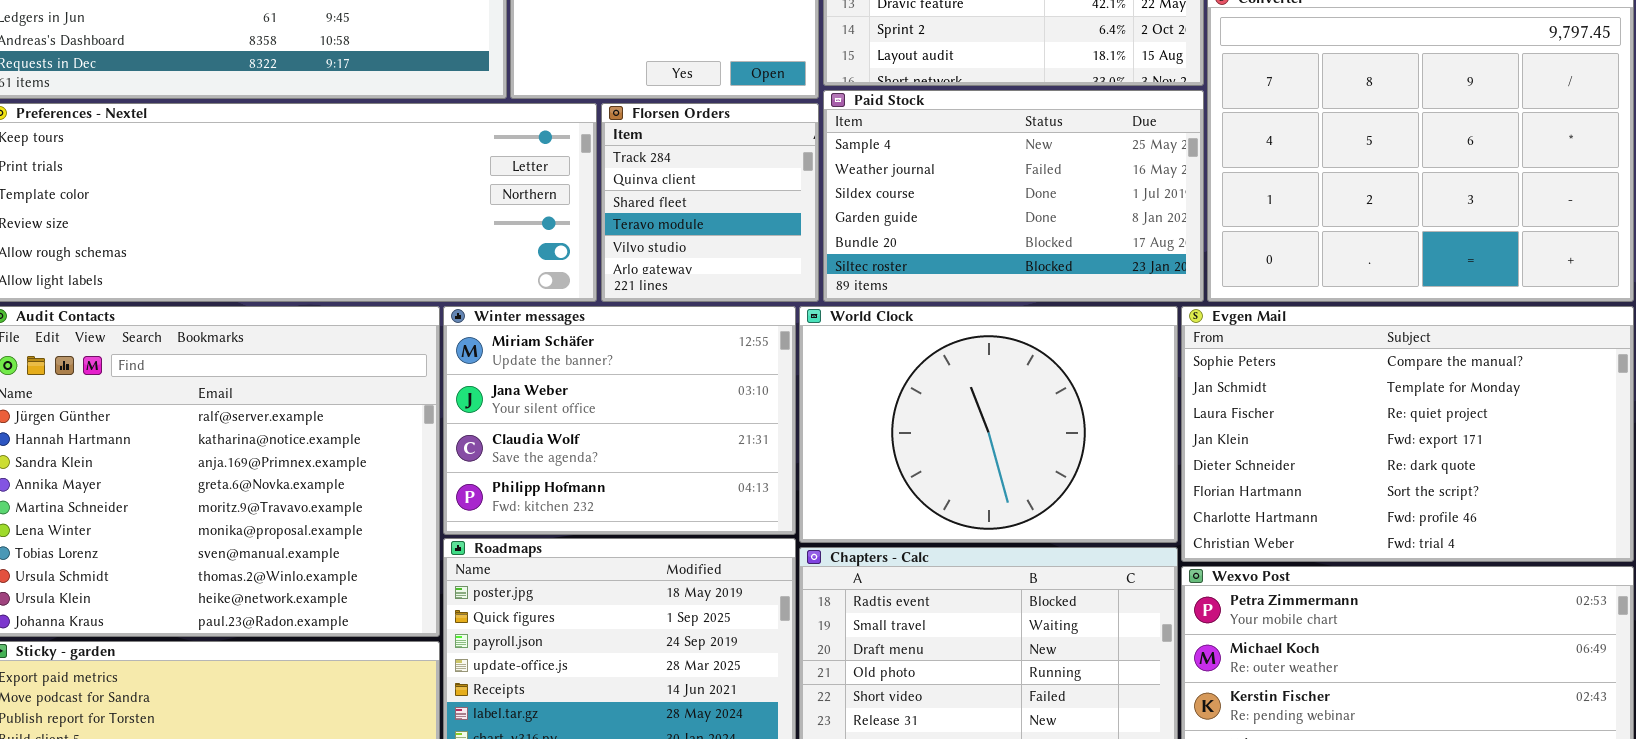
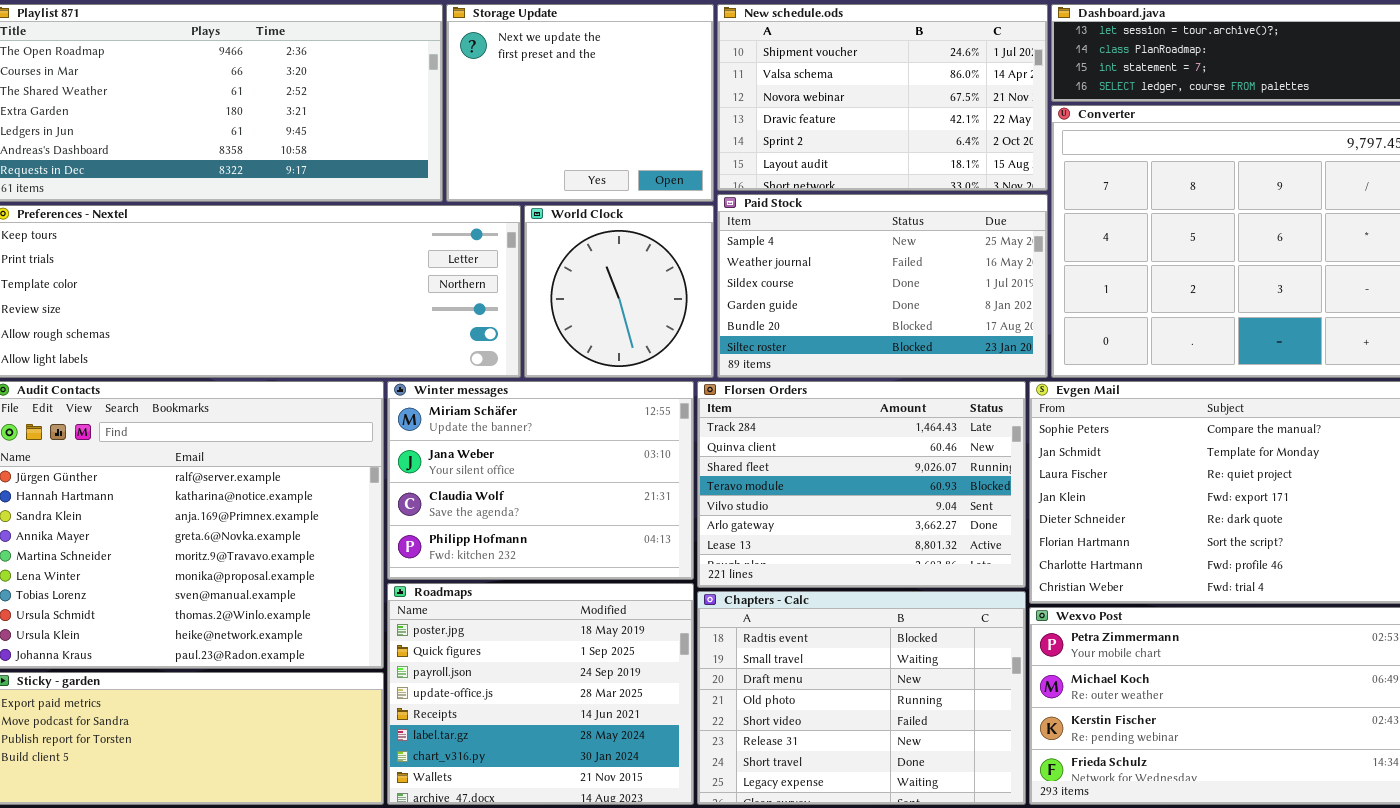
Florsen Orders: [601,103,819,302] -> [697,381,1026,588], moved, resized
World Clock: [799,306,1178,543] -> [524,205,714,378], moved, resized

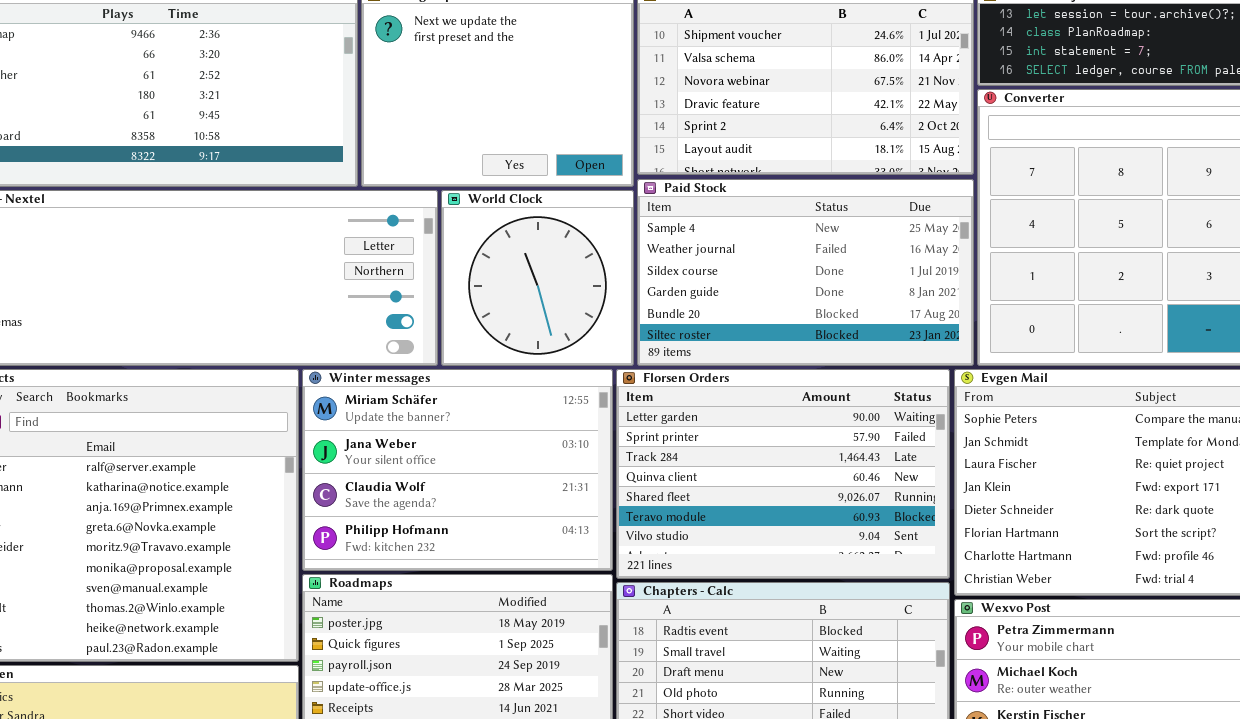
Florsen Orders: [697,381,1026,588] -> [616,369,950,579], scrolled up 2 rows

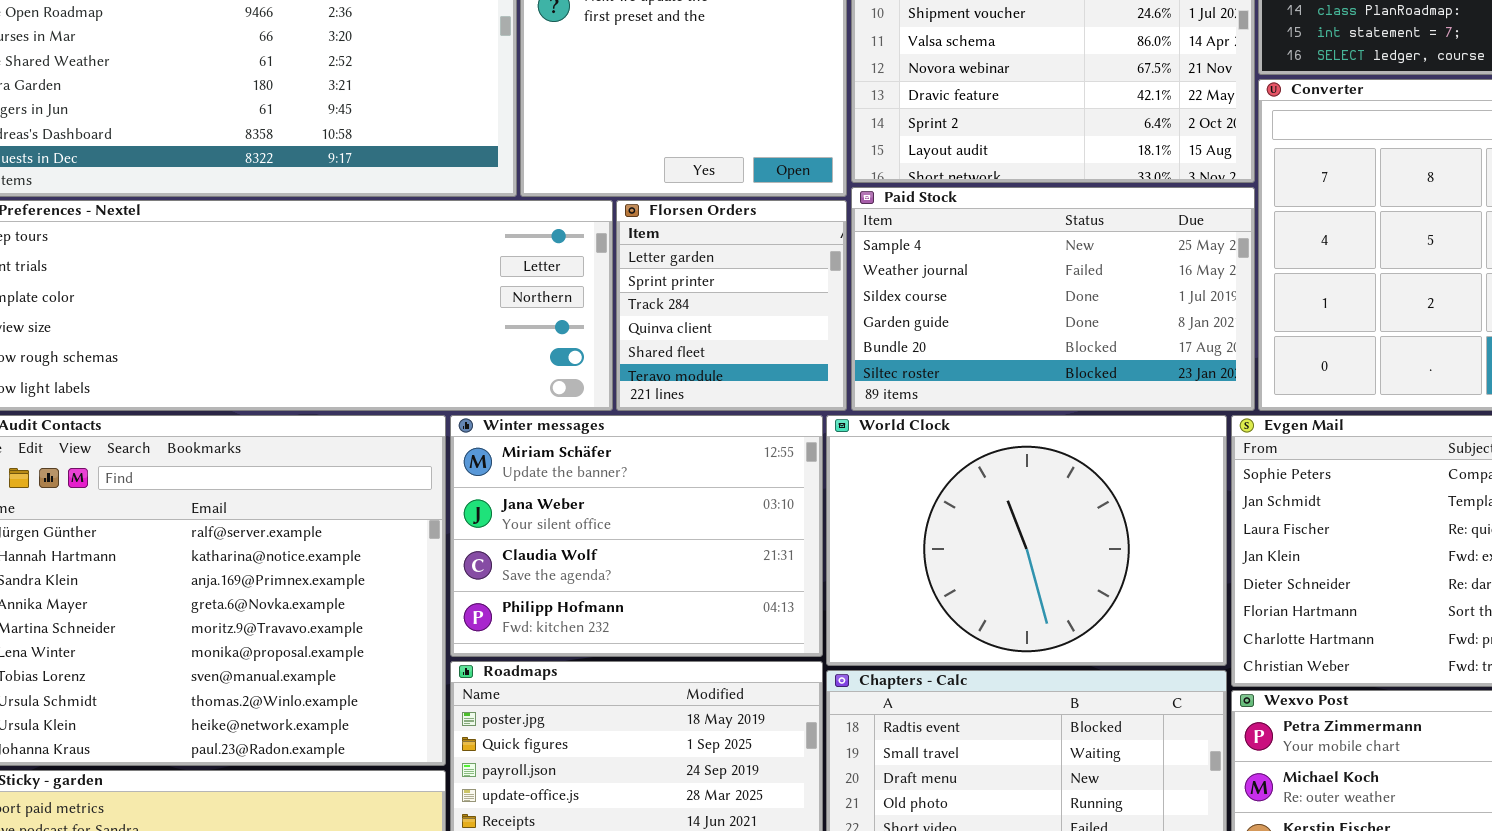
World Clock: [441,190,634,366] -> [826,415,1227,666], moved, resized
Florsen Orders: [616,369,950,579] -> [616,200,847,411], moved, resized

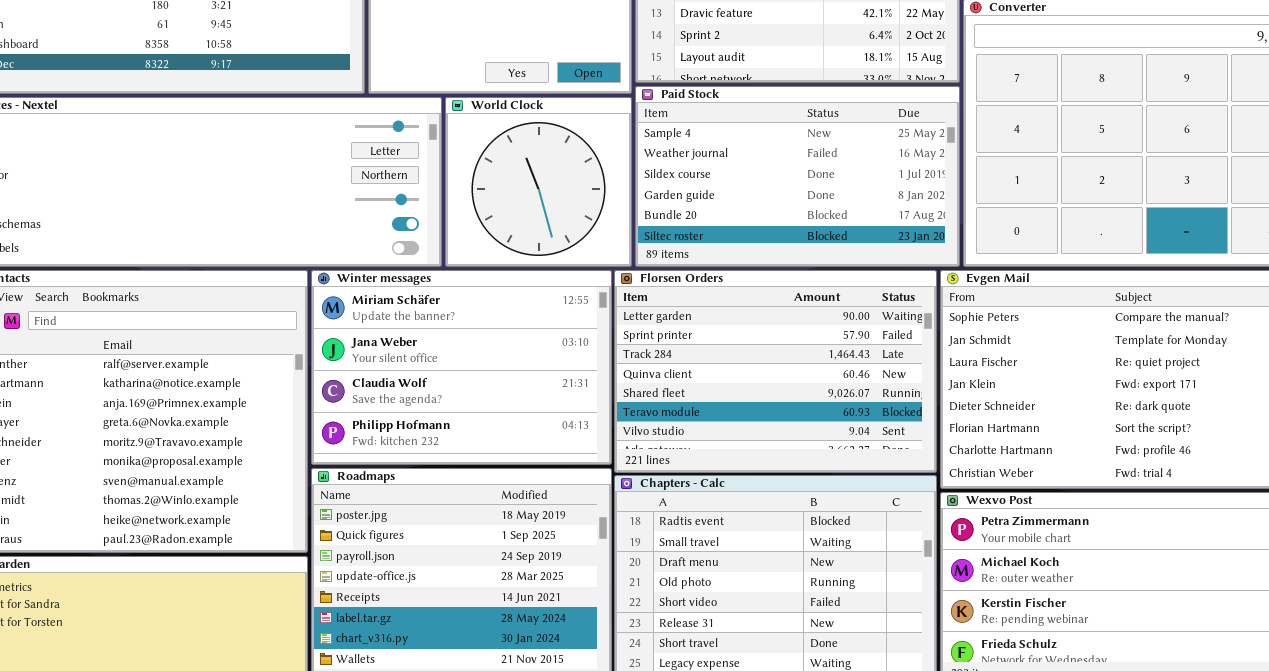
Florsen Orders: [616,200,847,411] -> [614,270,937,473], moved, resized
World Clock: [826,415,1227,666] -> [445,97,632,267], moved, resized

